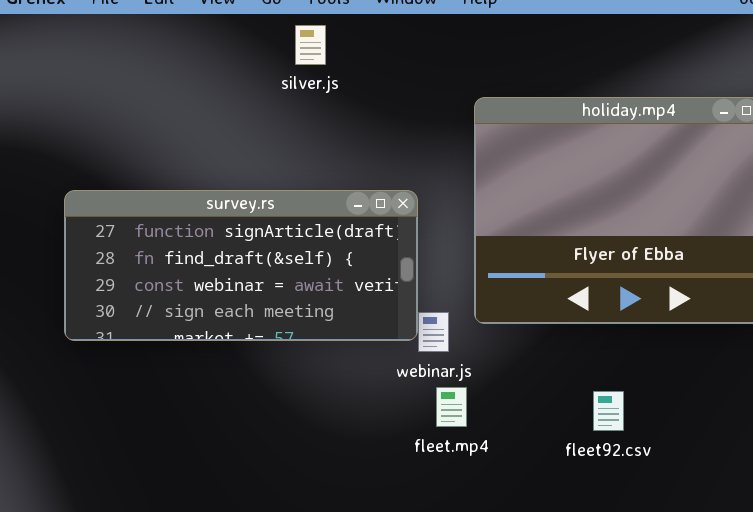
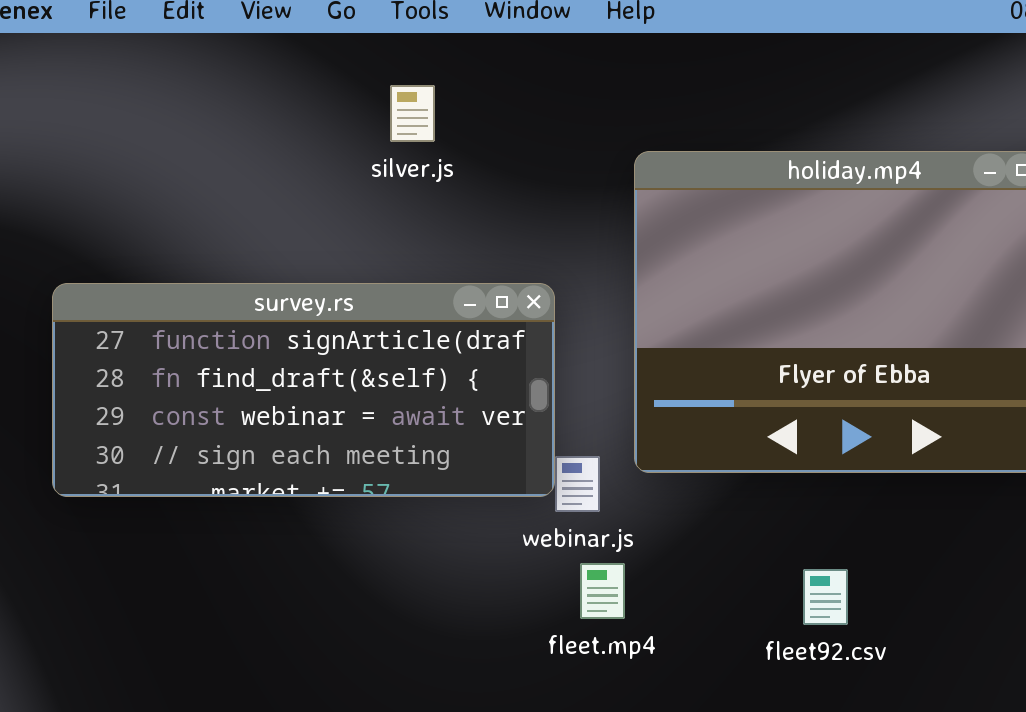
silver.js: [295,25,326,65] -> [390,85,435,142], moved

